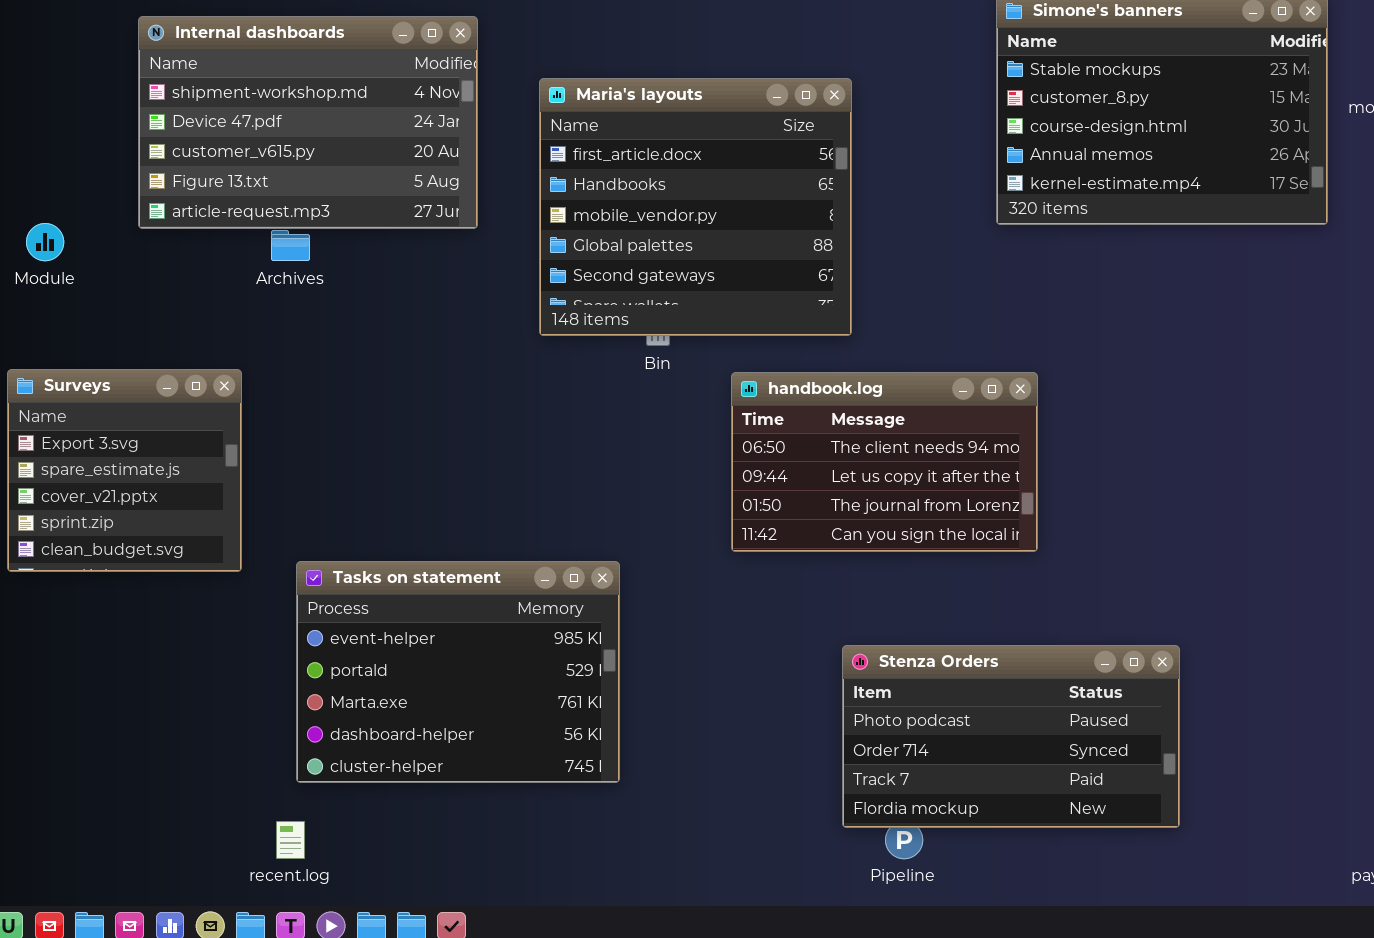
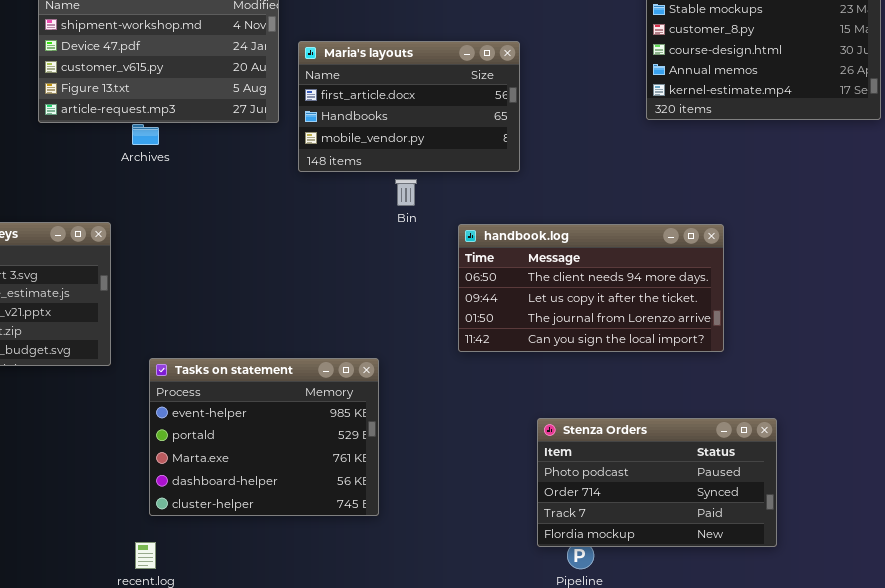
Maria's layouts: [539,78,852,336] -> [298,41,520,172], moved, resized
handbook.log: [731,372,1038,552] -> [458,224,724,352], resized

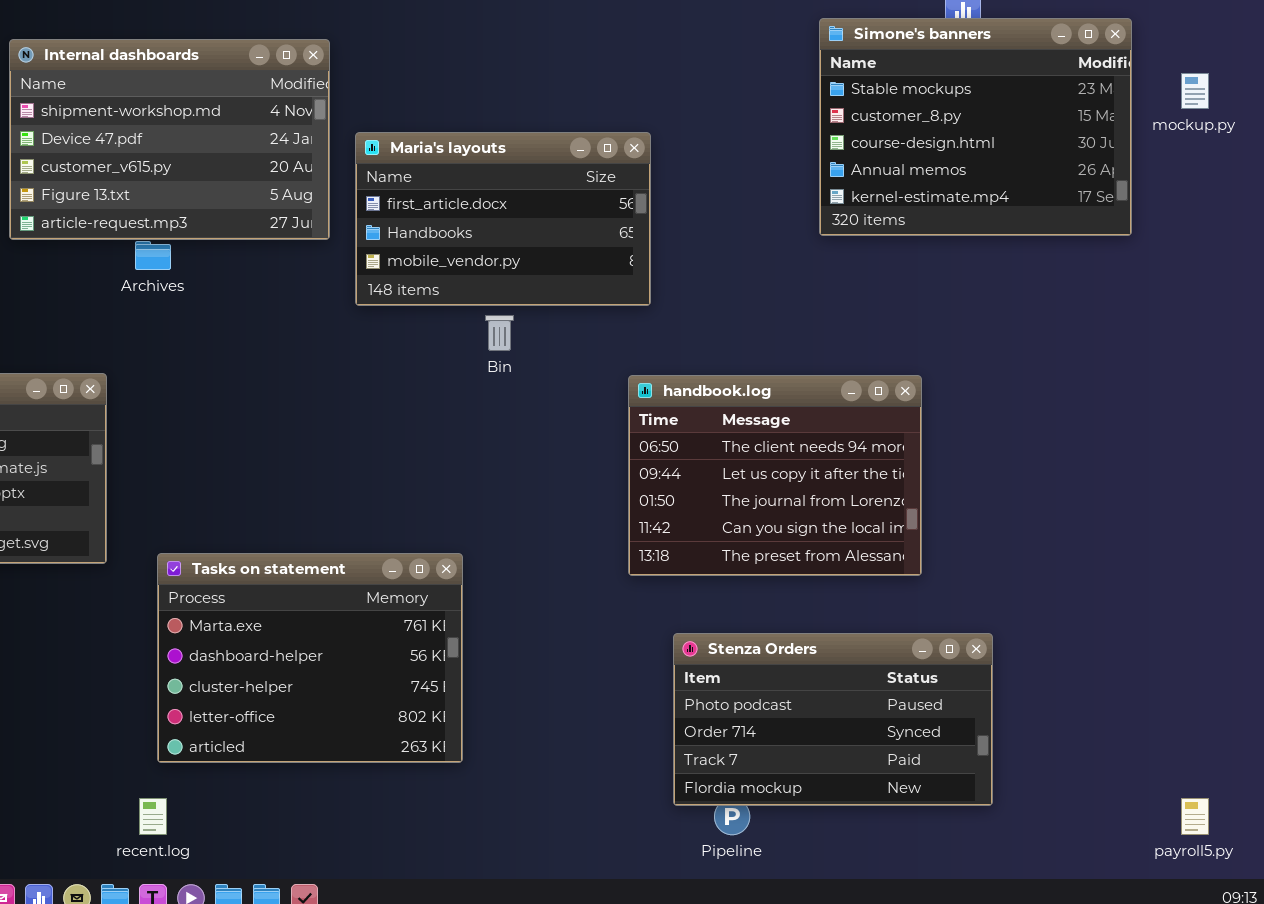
handbook.log: [458,224,724,352] -> [628,375,922,576], resized
Tasks on statement: [149,358,379,516] -> [157,553,463,763], scrolled down 2 rows

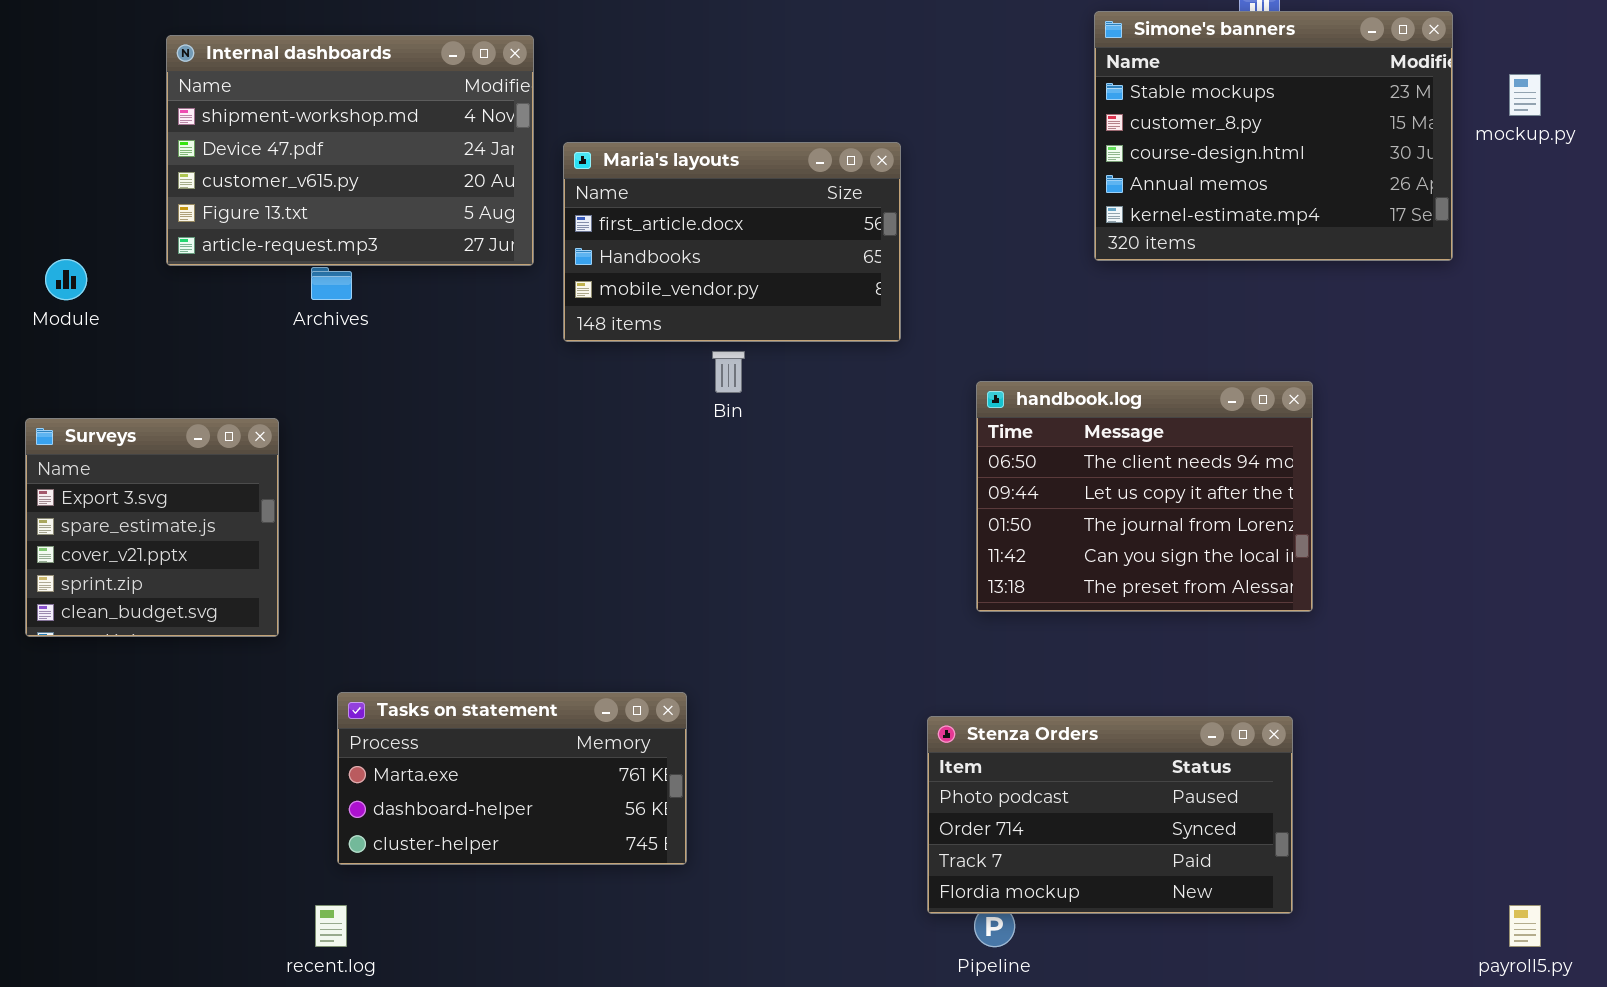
handbook.log: [628,375,922,576] -> [976,381,1313,612], moved
Tasks on statement: [157,553,463,763] -> [337,692,687,865], resized

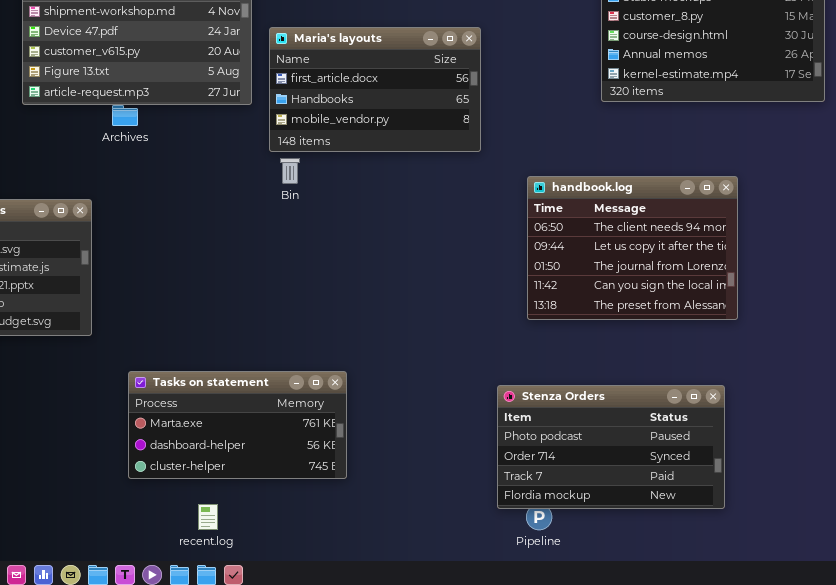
Bin: [712,351,745,393] -> [280,158,300,184], moved
recent.log: [315,905,347,947] -> [198,504,218,530], moved

